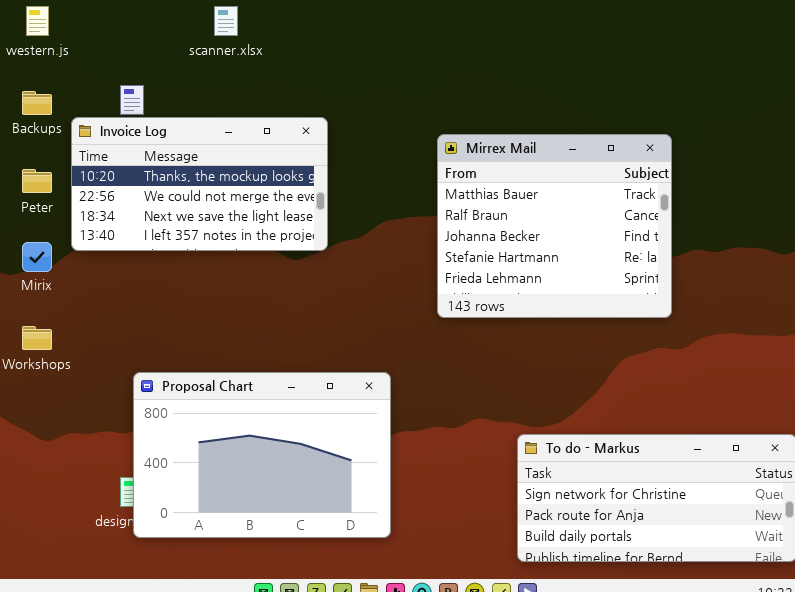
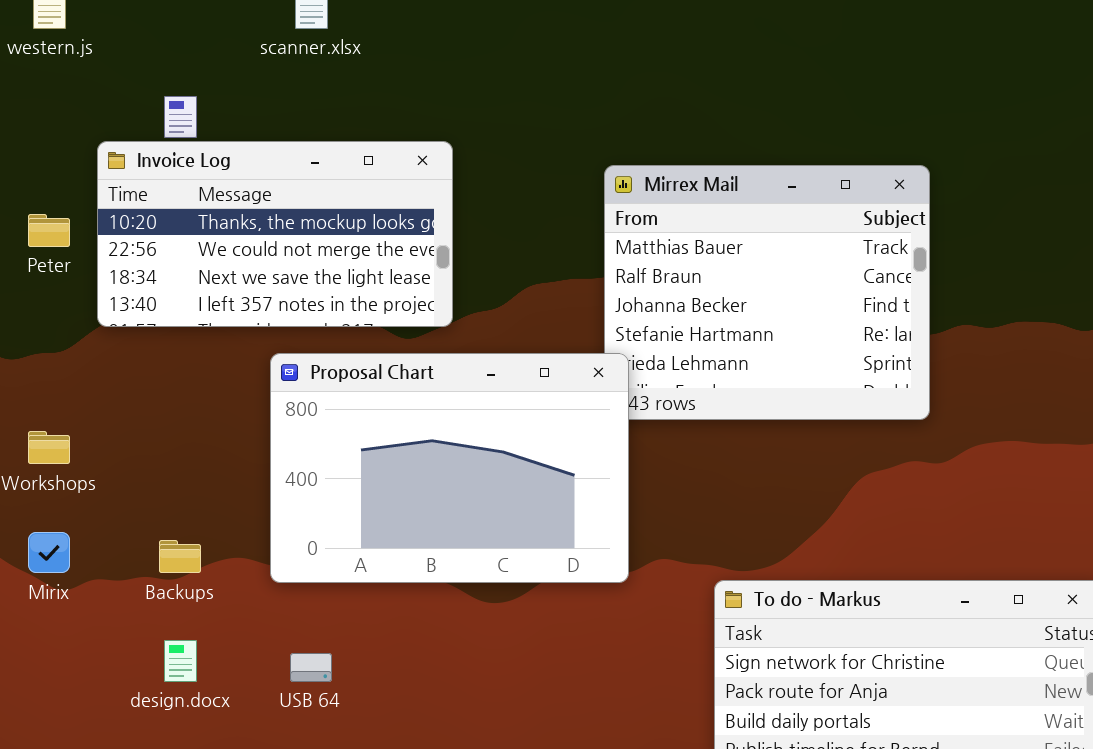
Backups: [22,91,52,115] -> [159,540,201,573], moved
Mirix: [22,242,52,272] -> [28,532,70,573], moved
Proposal Chart: [133,372,391,538] -> [270,353,629,583], moved

